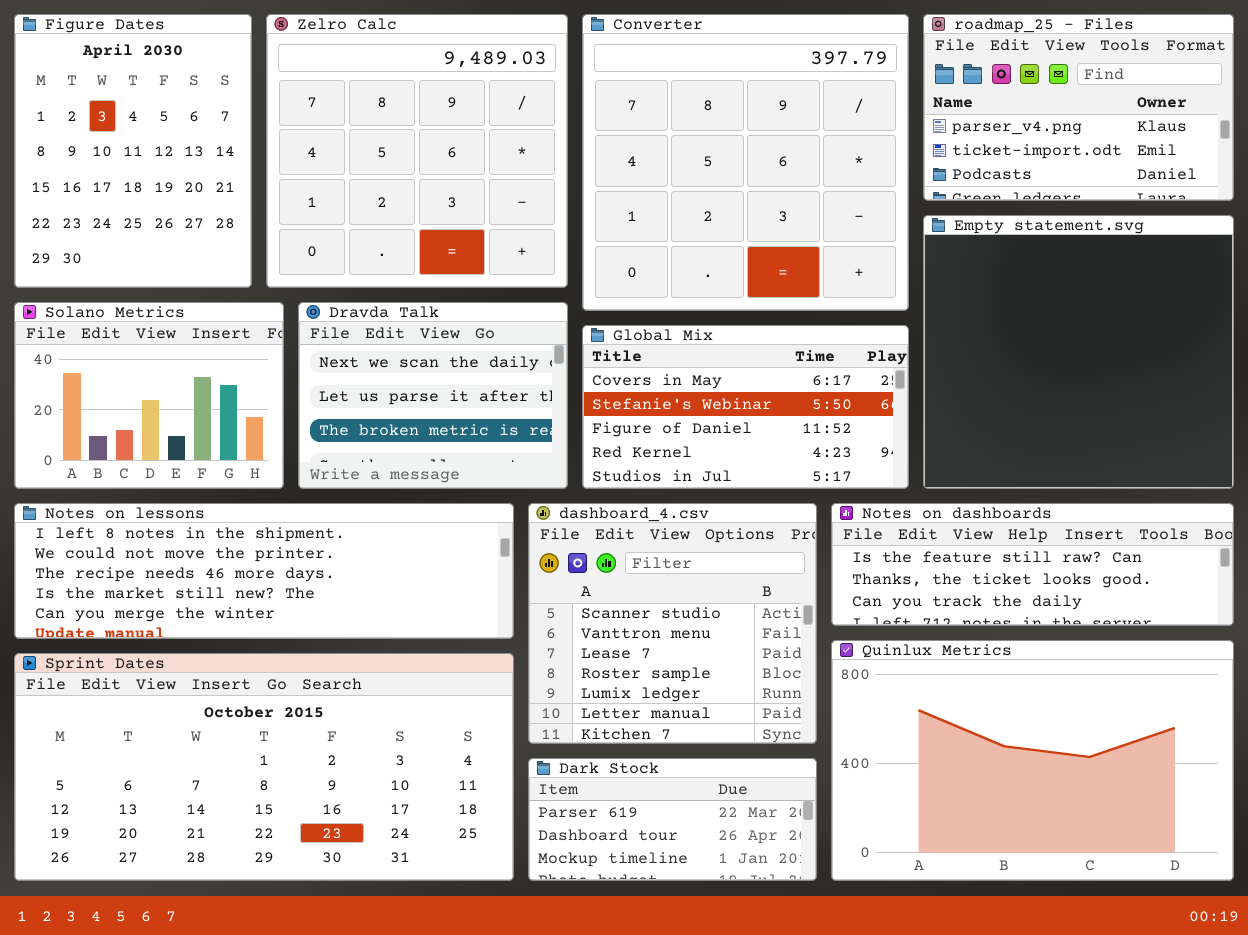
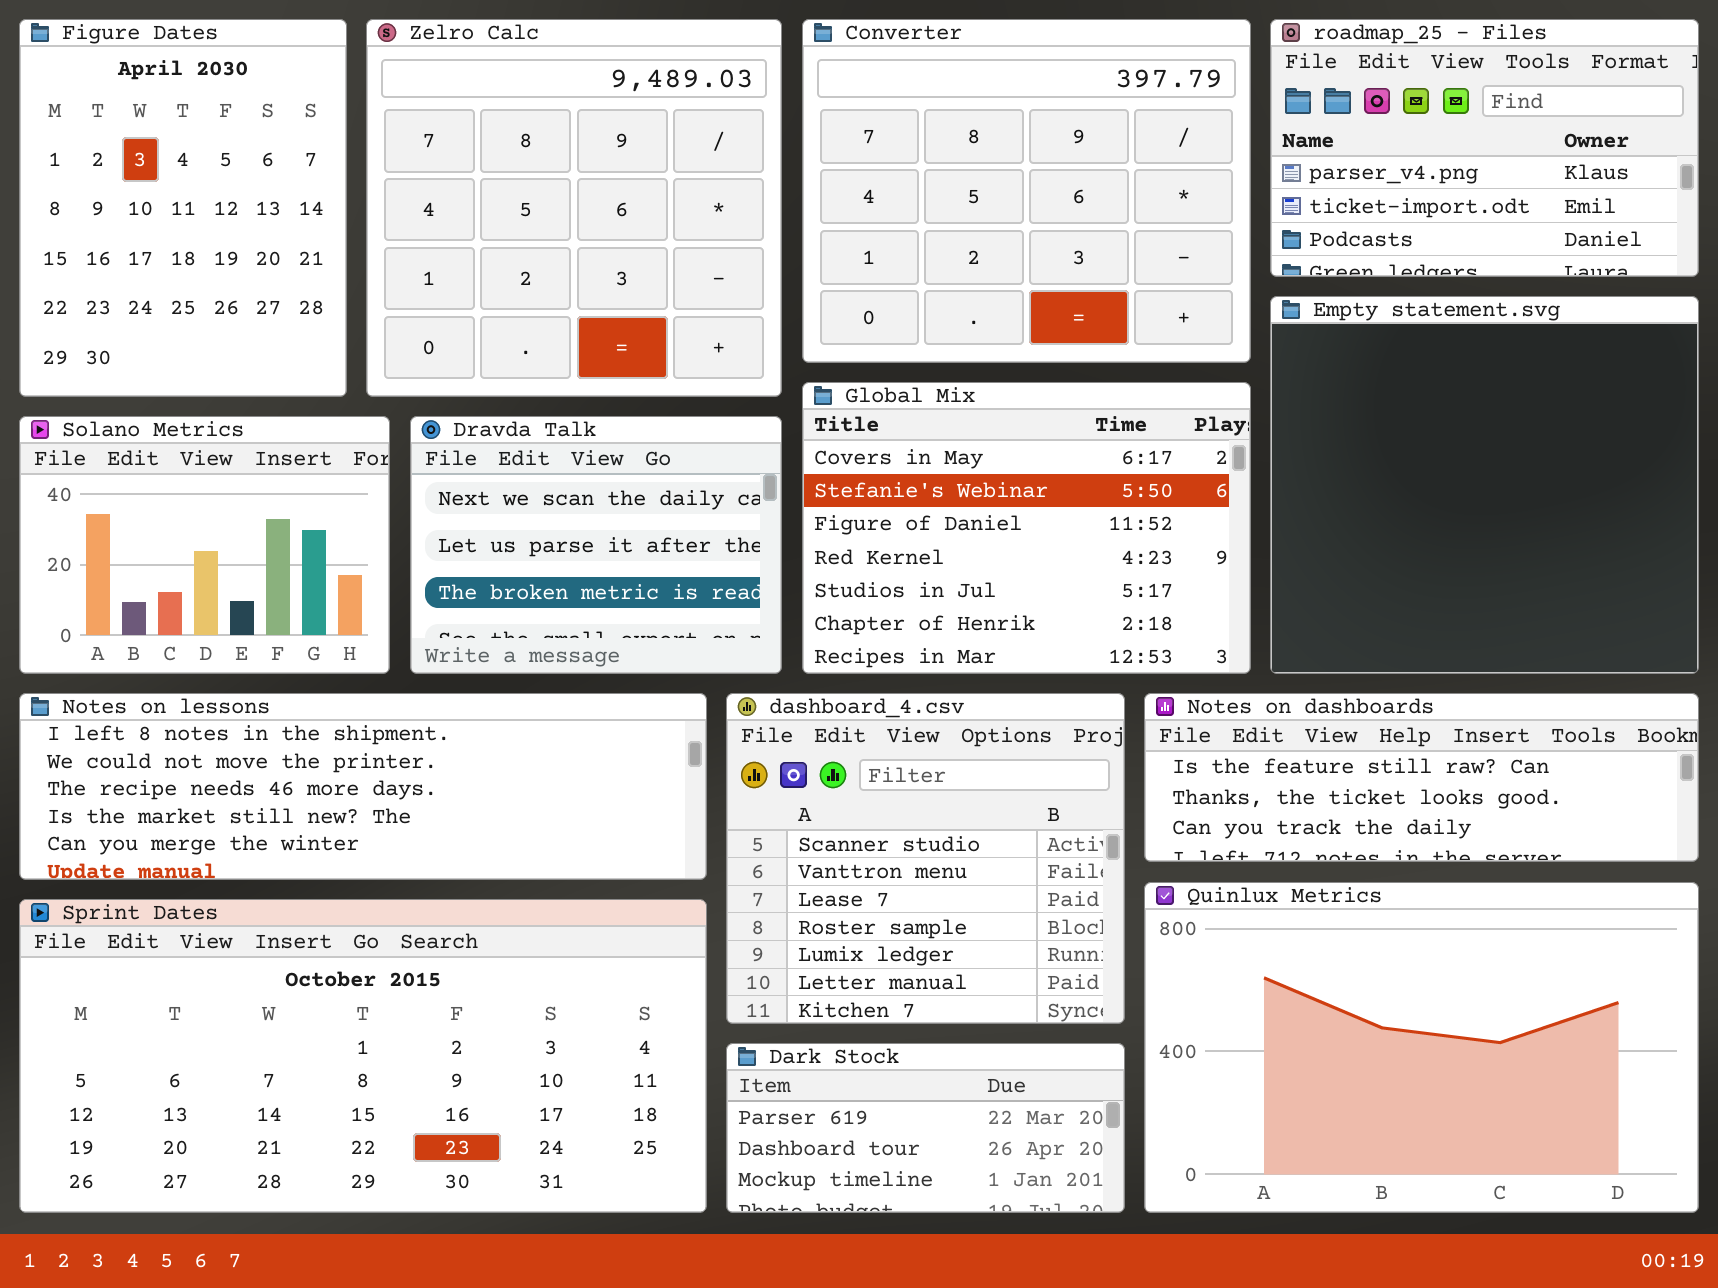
Converter: [582,14,909,311] -> [802,19,1251,363], resized
Global Mix: [582,325,909,489] -> [802,382,1251,674], resized

